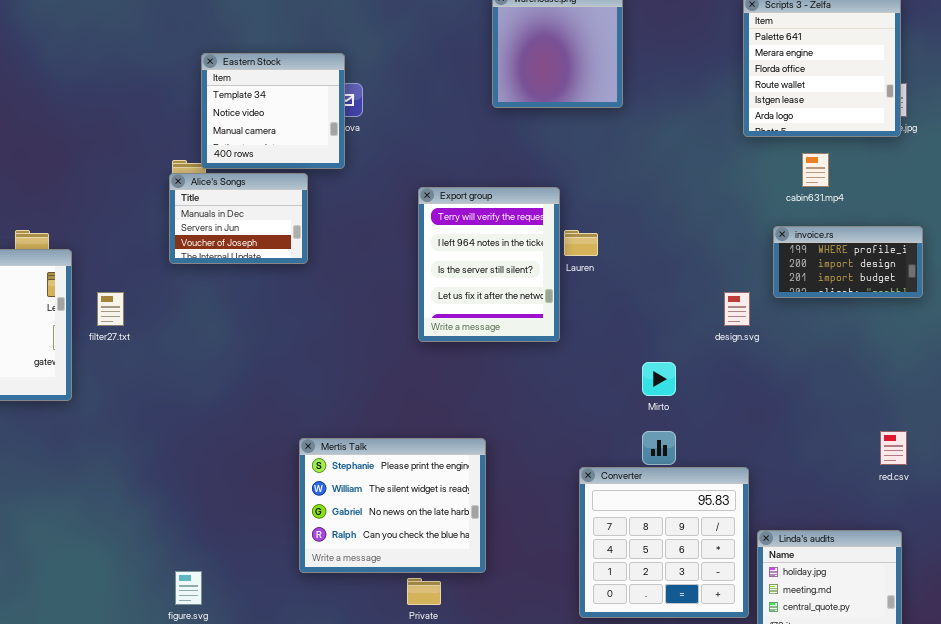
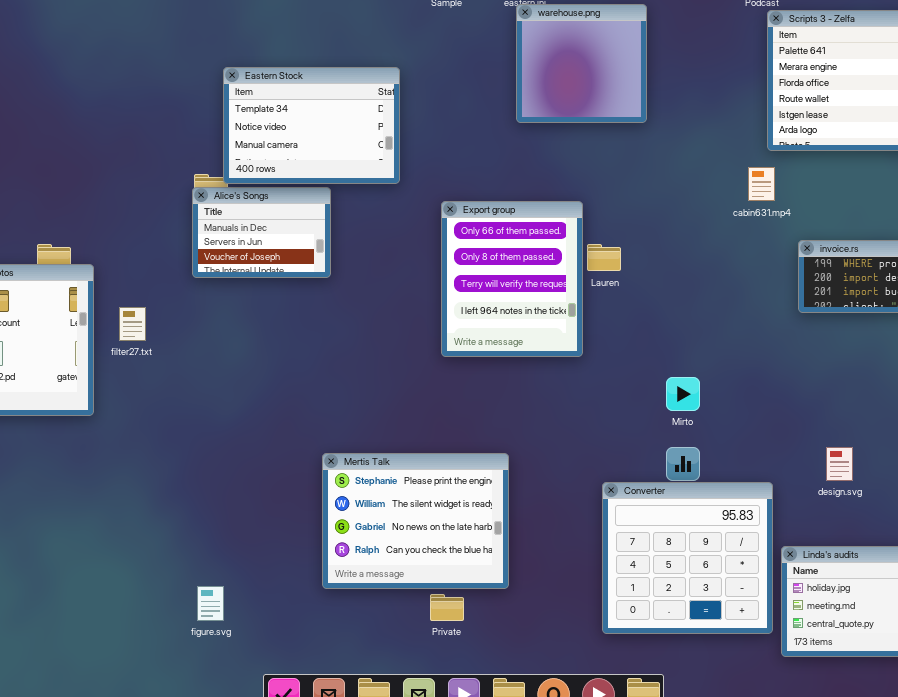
Eastern Stock: [201,53,345,169] -> [223,67,400,184], resized
cabin631.mp4: [802,153,829,187] -> [748,167,775,201], moved
Export group: [418,187,560,342] -> [441,201,583,357], scrolled up 2 rows
design.svg: [724,292,750,326] -> [826,447,853,481], moved

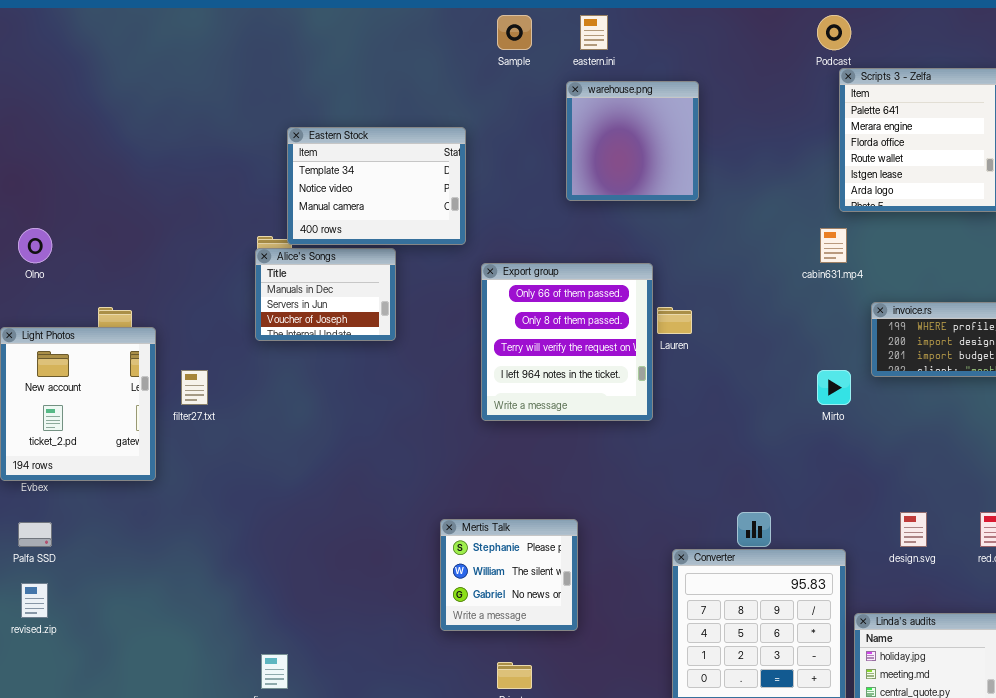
warehouse.png: [516,4,647,123] -> [566,81,699,201], moved
Export group: [441,201,583,357] -> [481,263,653,421], resized
Mirto: [666,377,700,411] -> [817,370,851,405], moved
Mertis Talk: [322,453,509,589] -> [440,519,578,631], resized

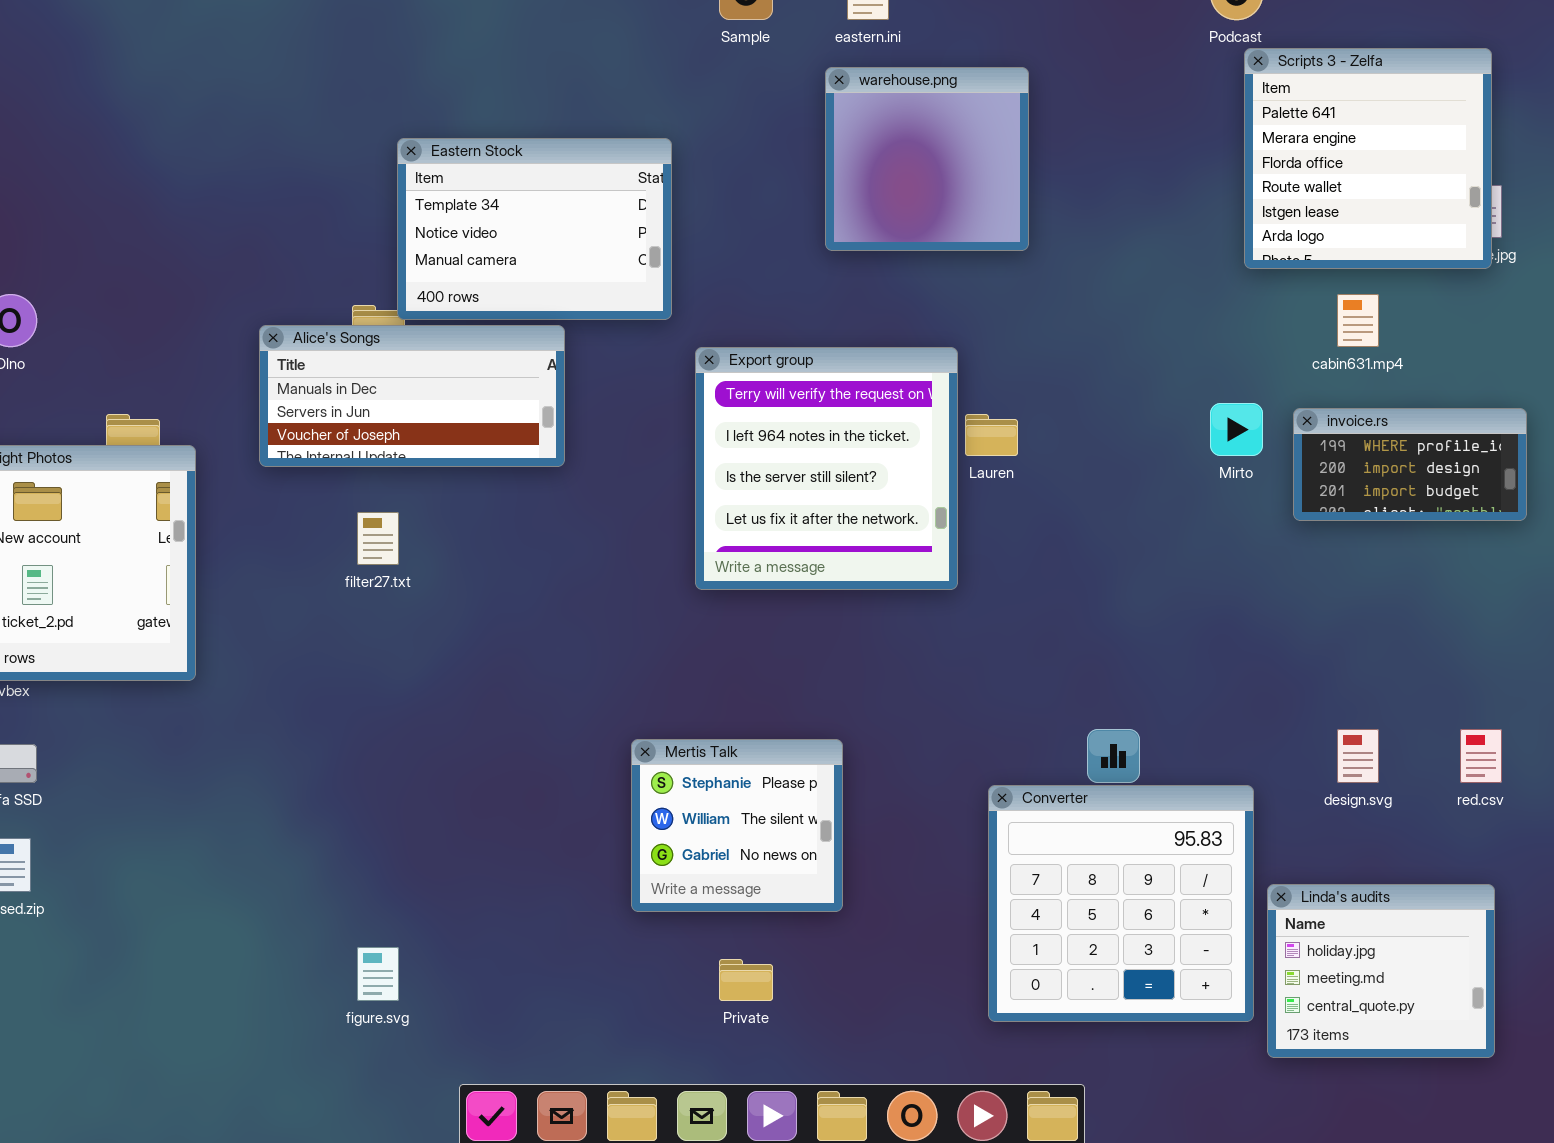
cabin631.mp4: [820,228,847,263] -> [1337,294,1379,347], moved
Alice's Songs: [255,248,396,341] -> [259,325,565,467], resized
Export group: [481,263,653,421] -> [695,347,958,590], scrolled down 2 rows
filter27.txt: [181,370,208,405] -> [357,512,399,565], moved
Mirto: [817,370,851,405] -> [1210,403,1263,456], moved

